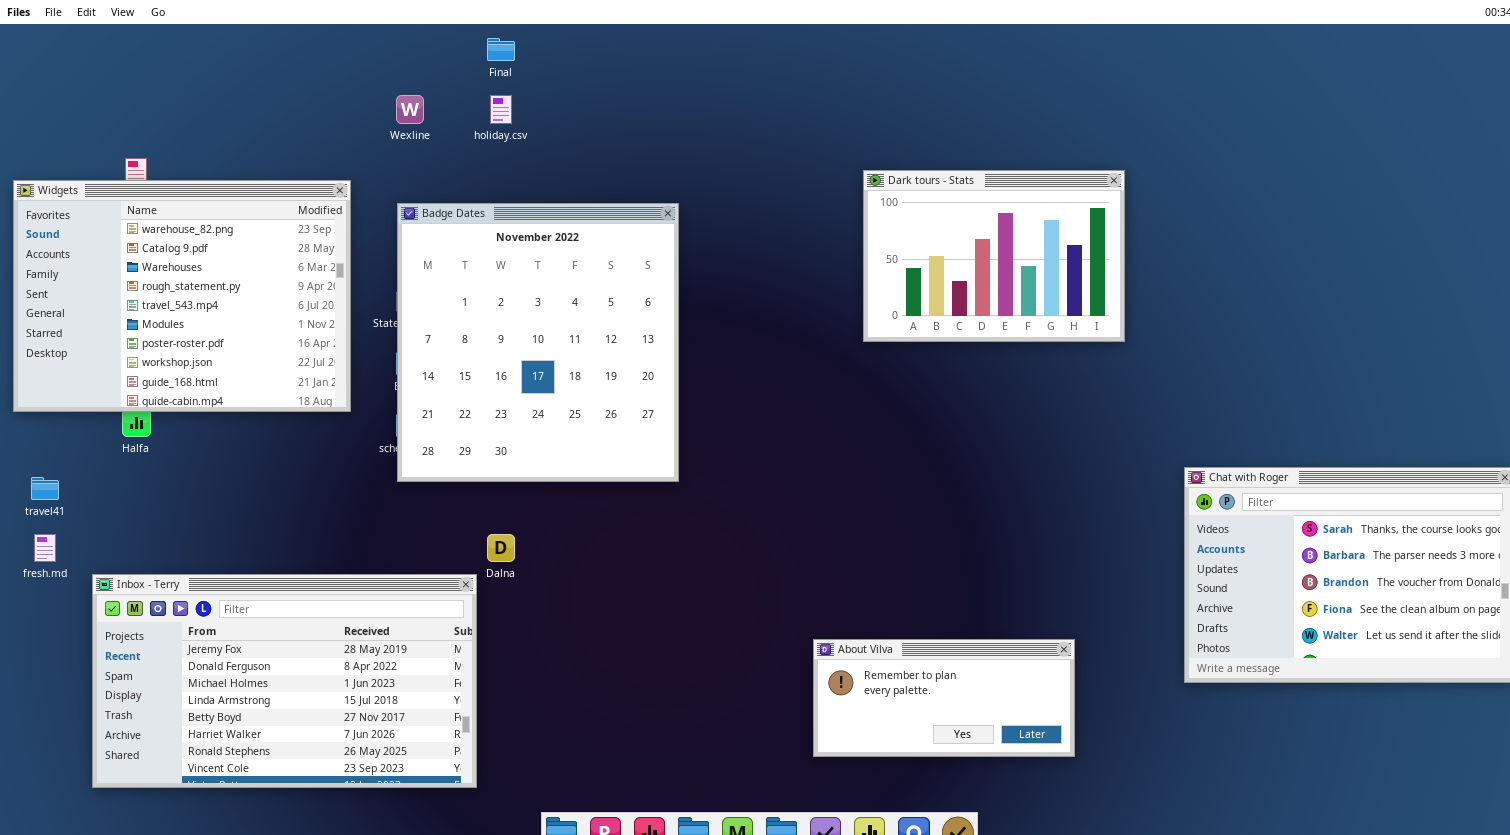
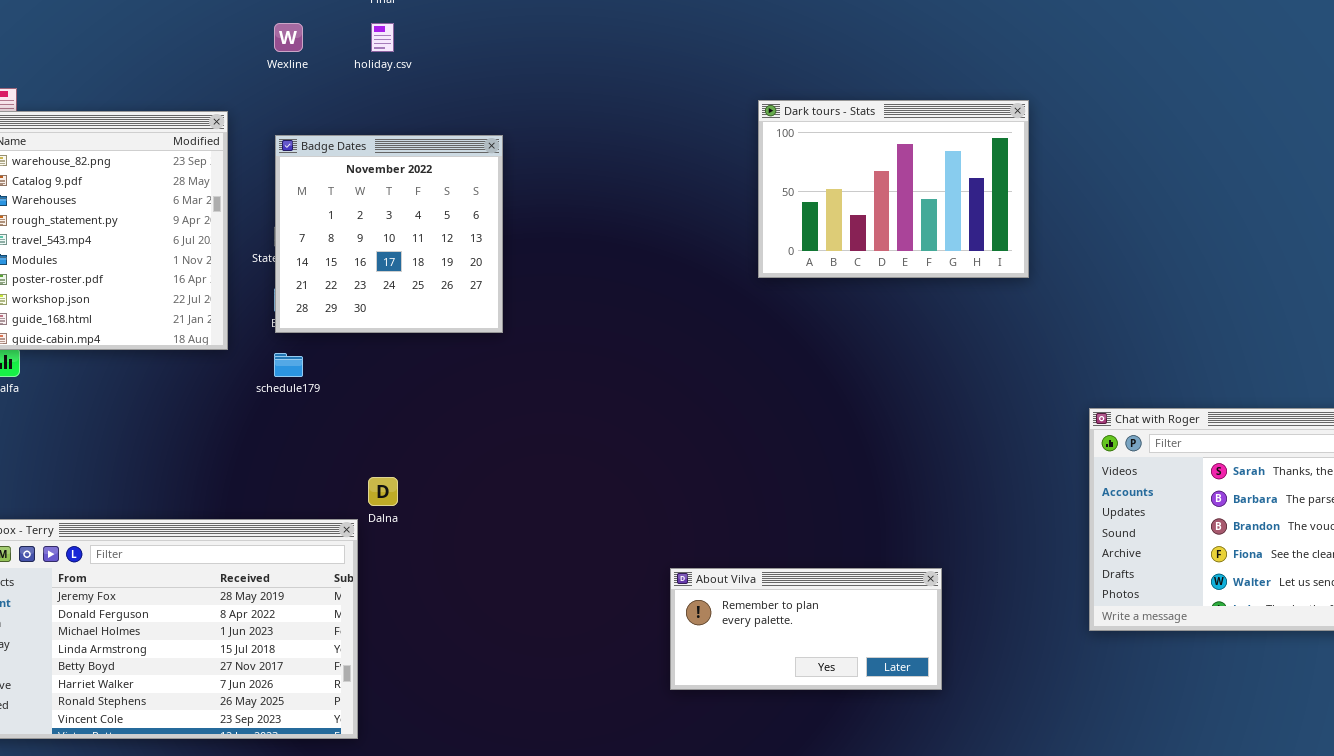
Badge Dates: [397,203,679,482] -> [275,135,503,333], resized
About Vilva: [813,639,1075,757] -> [670,568,942,690], moved

